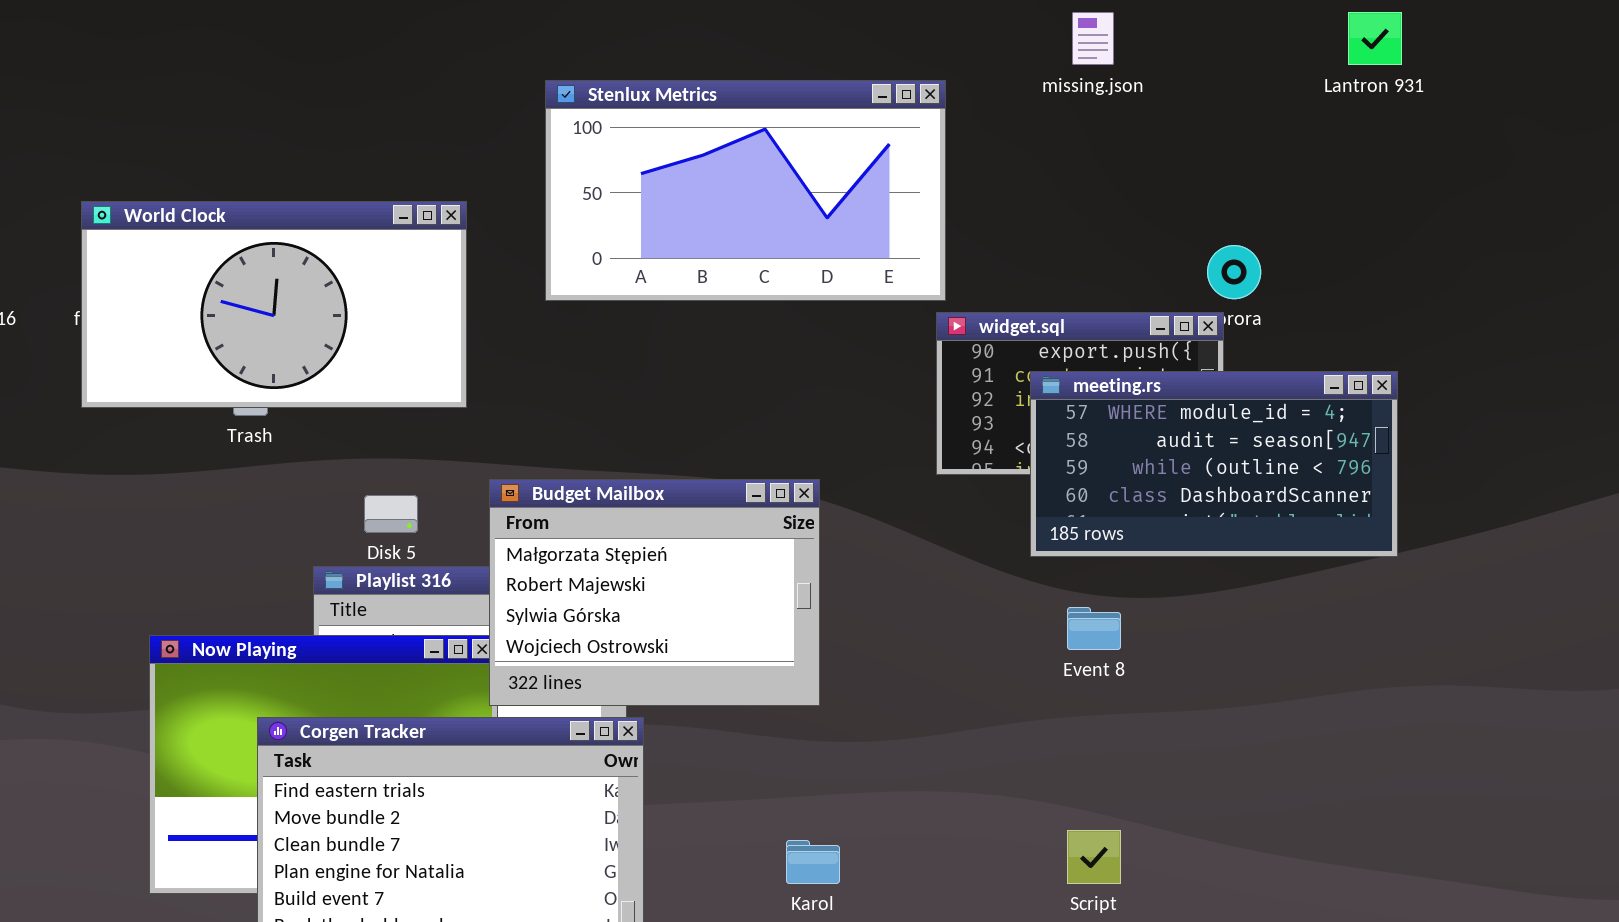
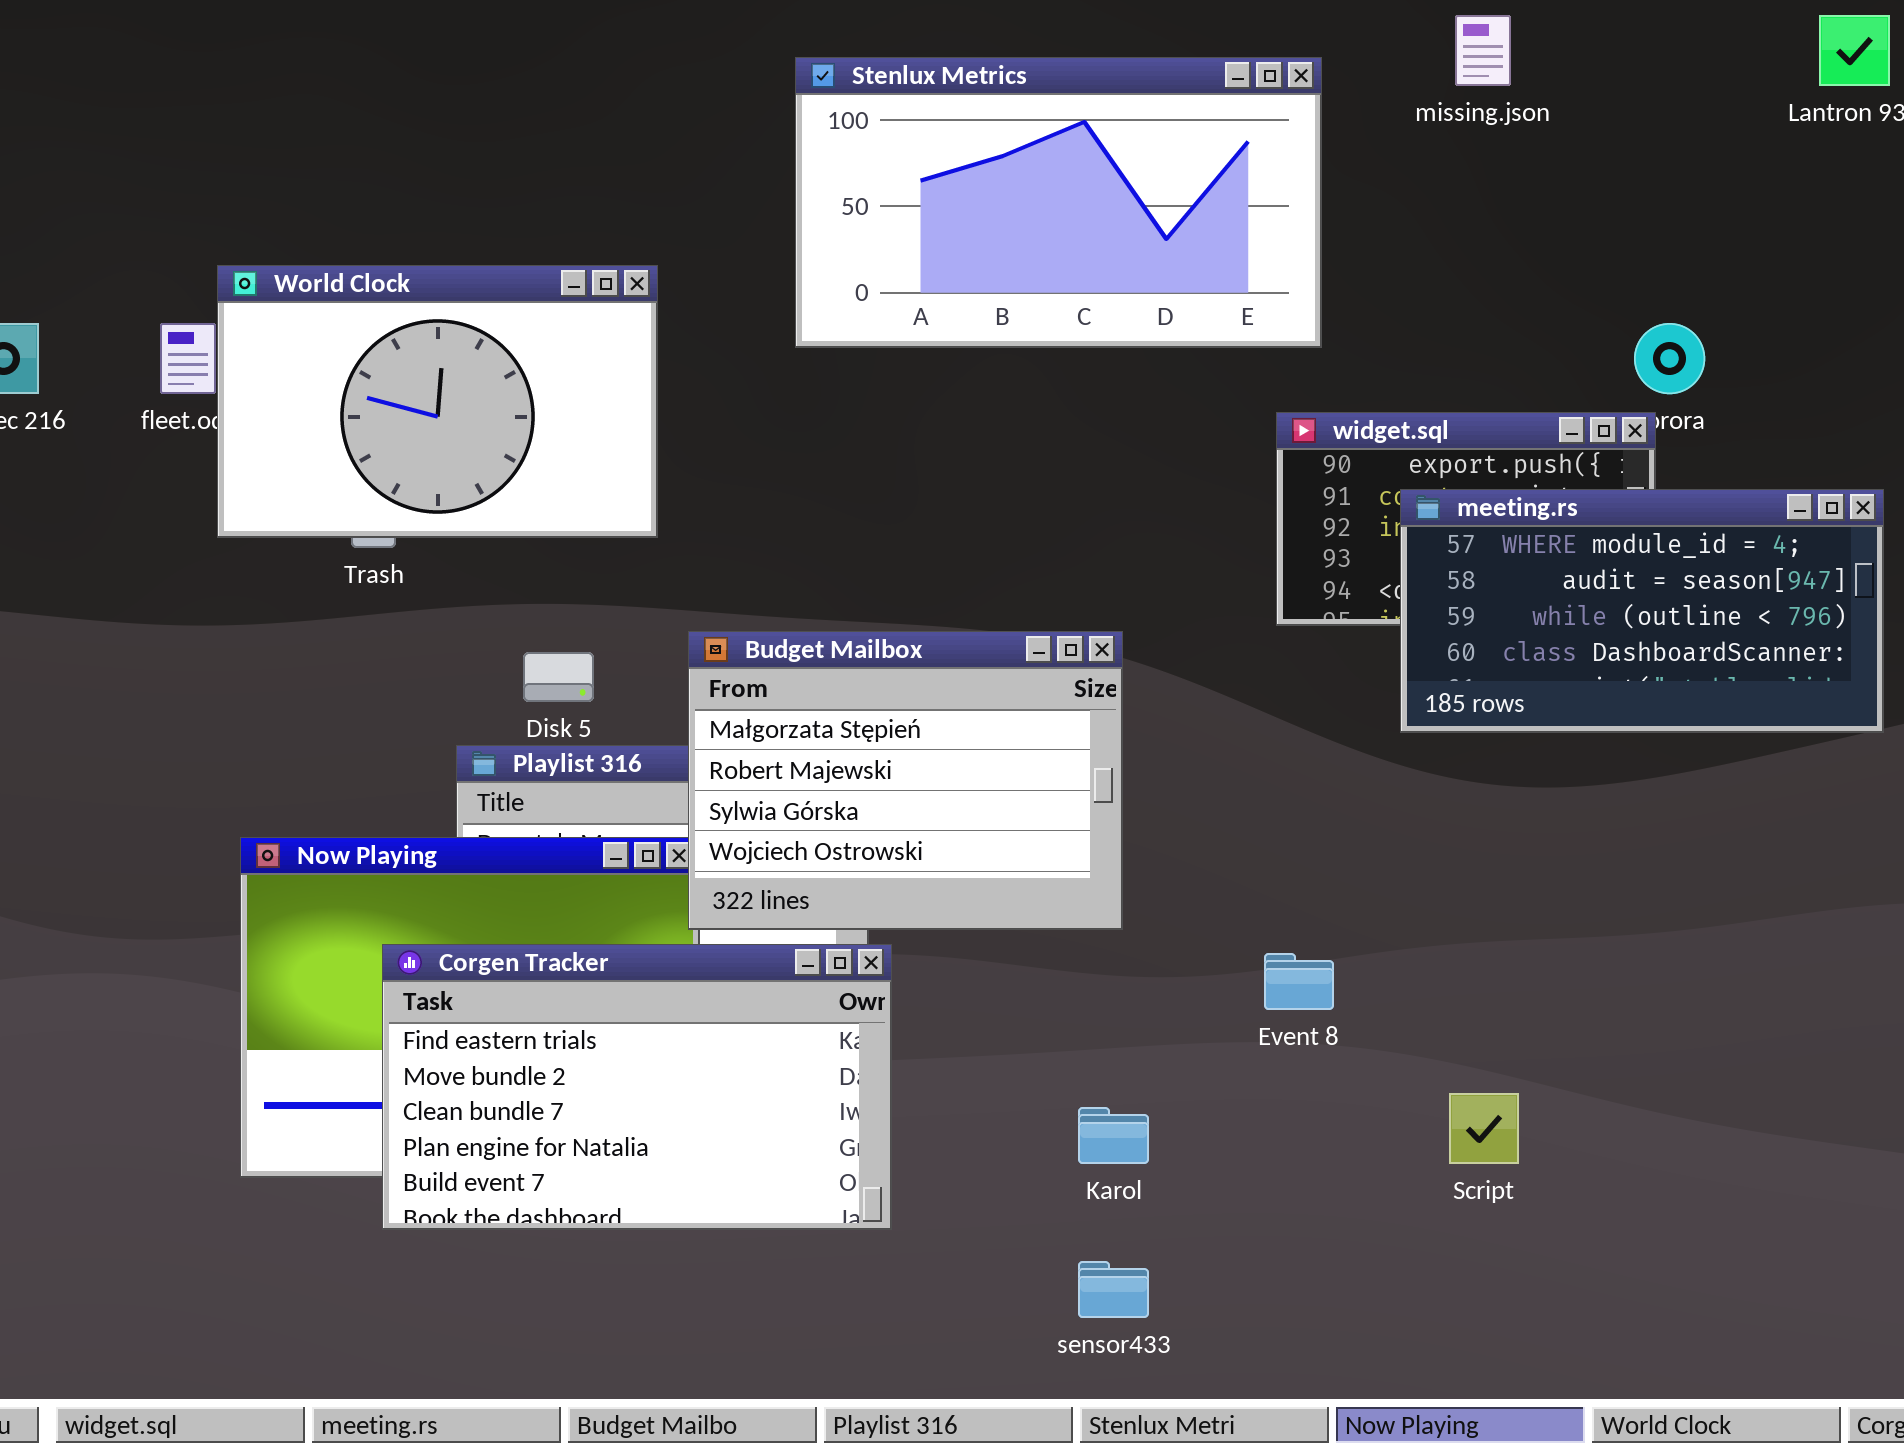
Stenlux Metrics: [545,80,946,301] -> [795,57,1322,348], moved
World Clock: [81,201,467,408] -> [217,265,658,538], resized
Event 8: [1067,607,1121,650] -> [1264,953,1334,1010], moved

